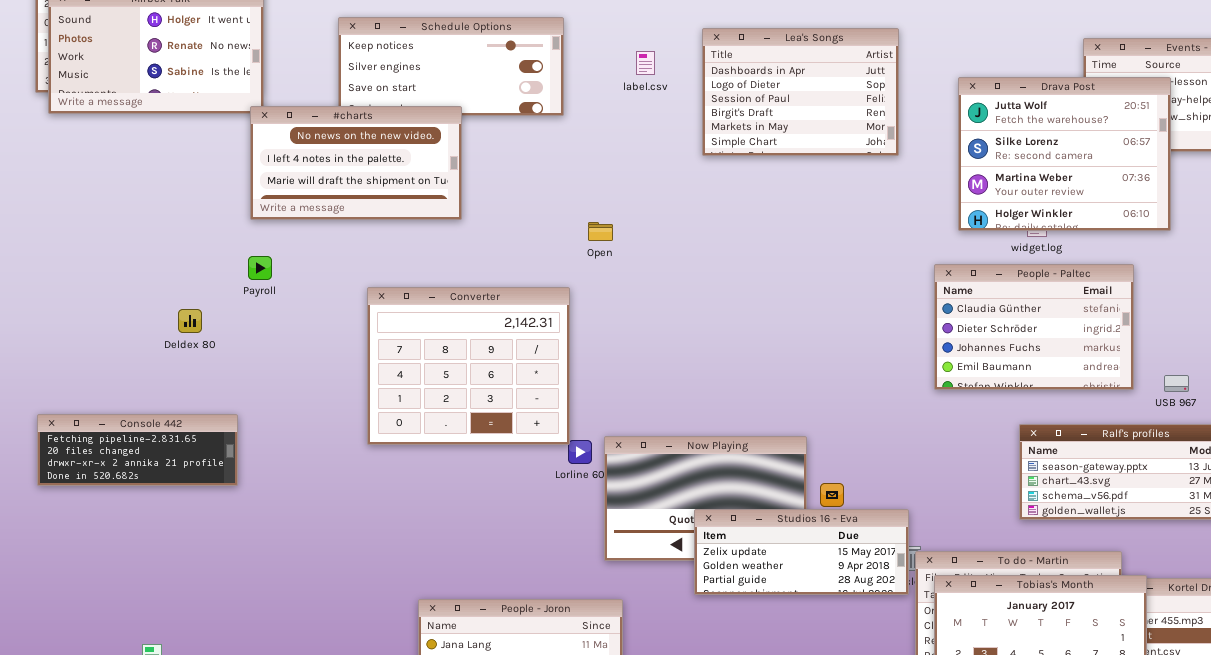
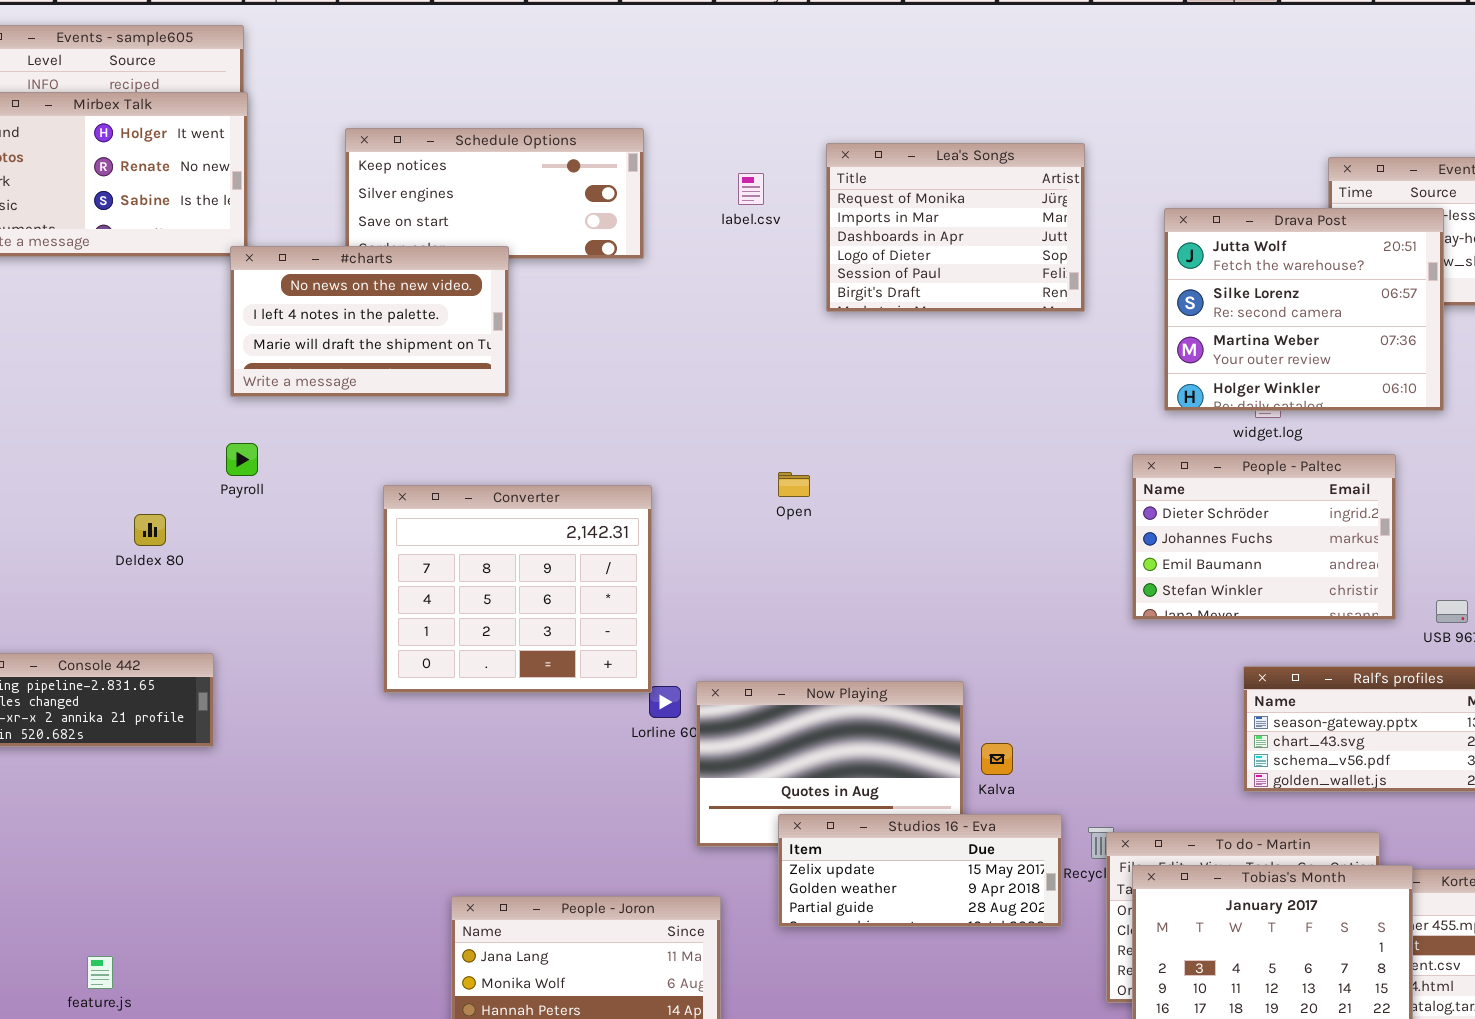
Lea's Songs: [702,28,899,156] -> [826,143,1085,312], scrolled up 2 rows
Open: [588,222,613,241] -> [778,472,810,497], moved
People - Paltec: [934,264,1134,390] -> [1132,454,1396,620], scrolled down 1 row
Studios 16 - Eva: [694,509,909,595] -> [778,814,1062,927], moved

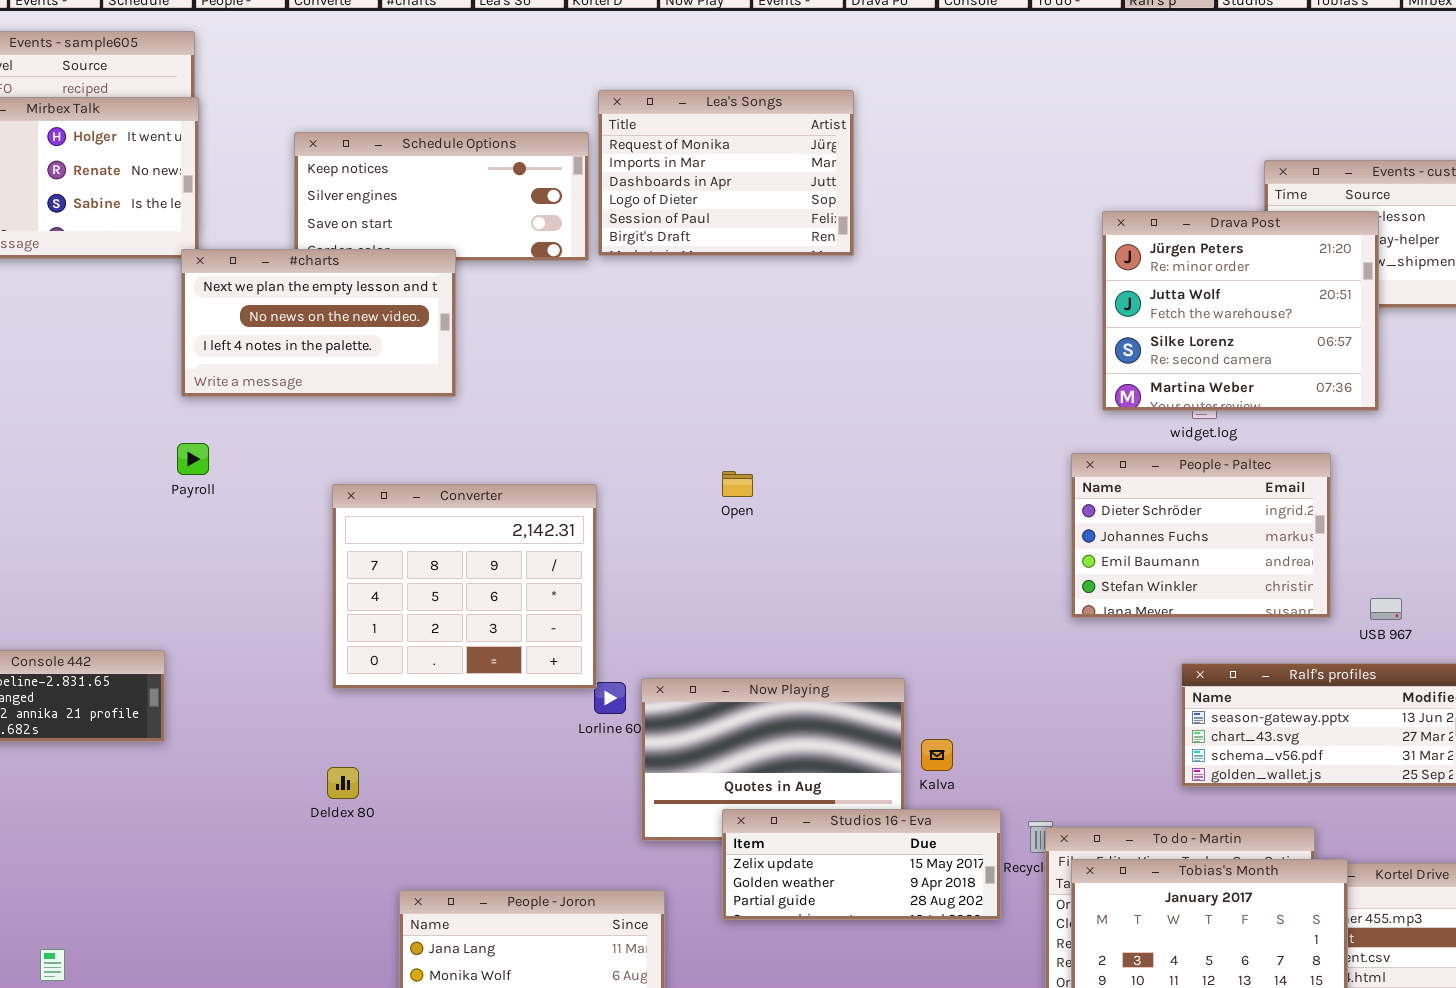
Lea's Songs: [826,143,1085,312] -> [598,90,854,256], moved
Drava Post: [1164,208,1444,411] -> [1102,211,1379,411], scrolled up 1 row
#charts: [230,246,509,397] -> [181,249,456,397], scrolled up 1 row
Deldex 80: [134,514,166,546] -> [327,767,359,799], moved

